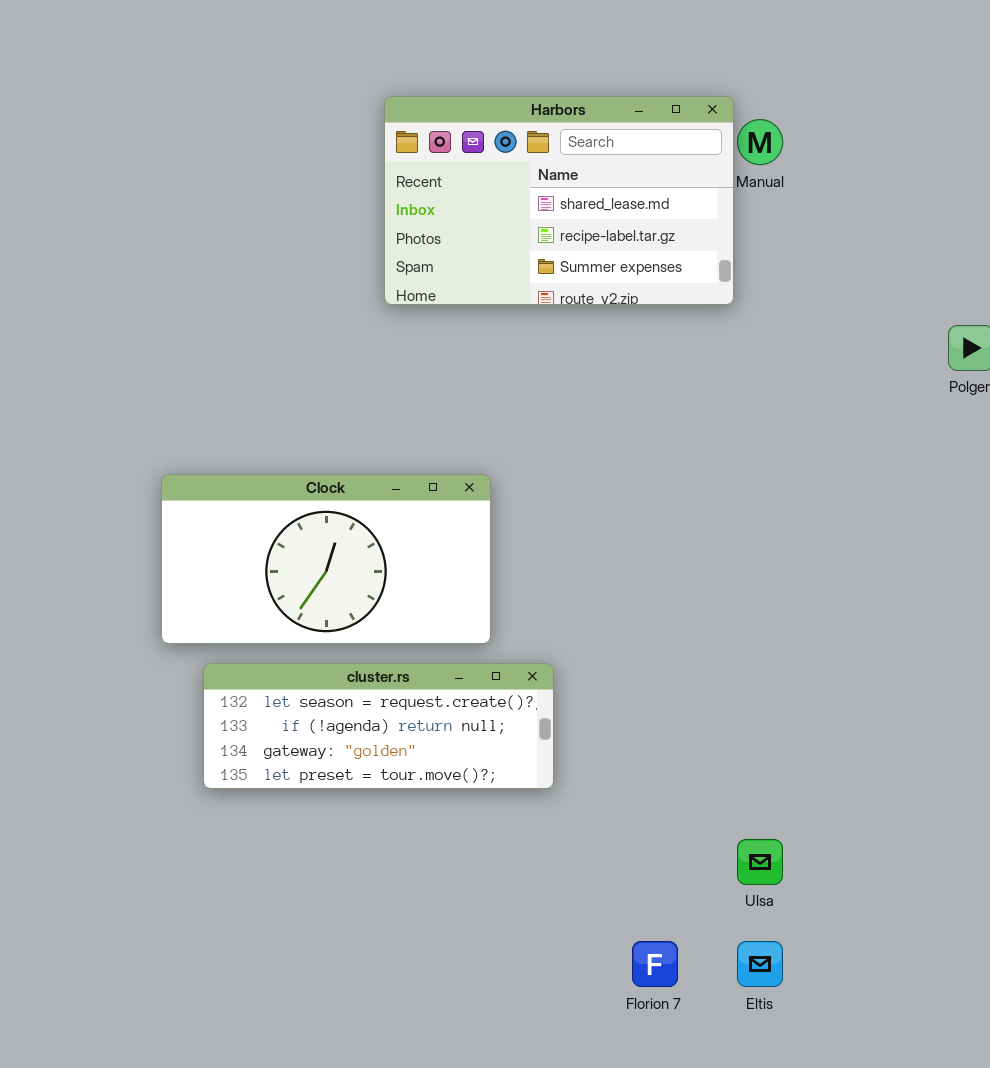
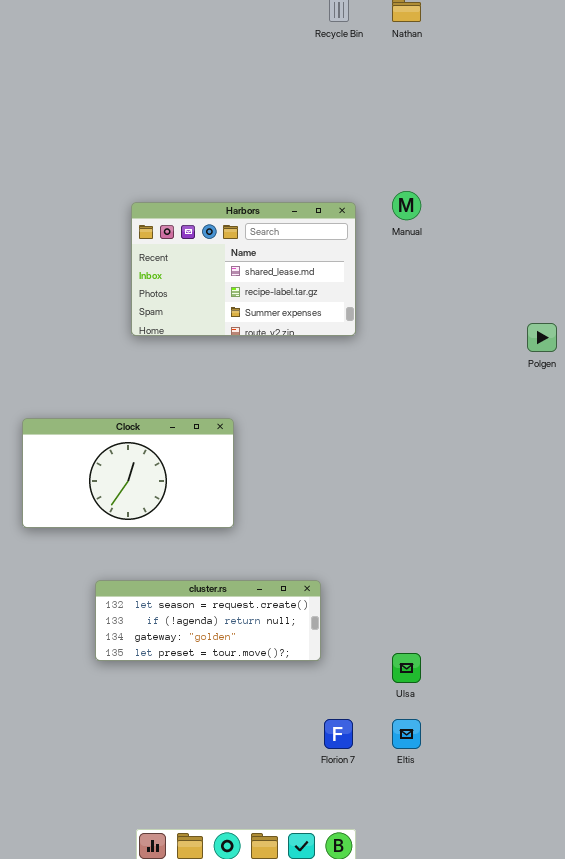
Harbors: [384,96,734,305] -> [131,202,356,336], moved
cluster.rs: [203,663,554,789] -> [95,580,321,661], moved

